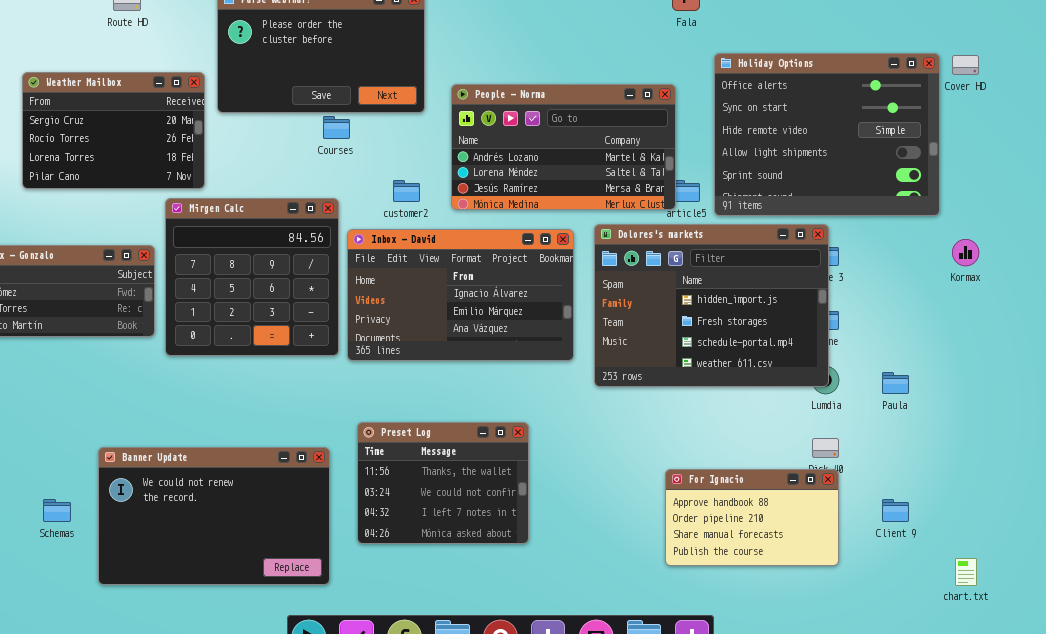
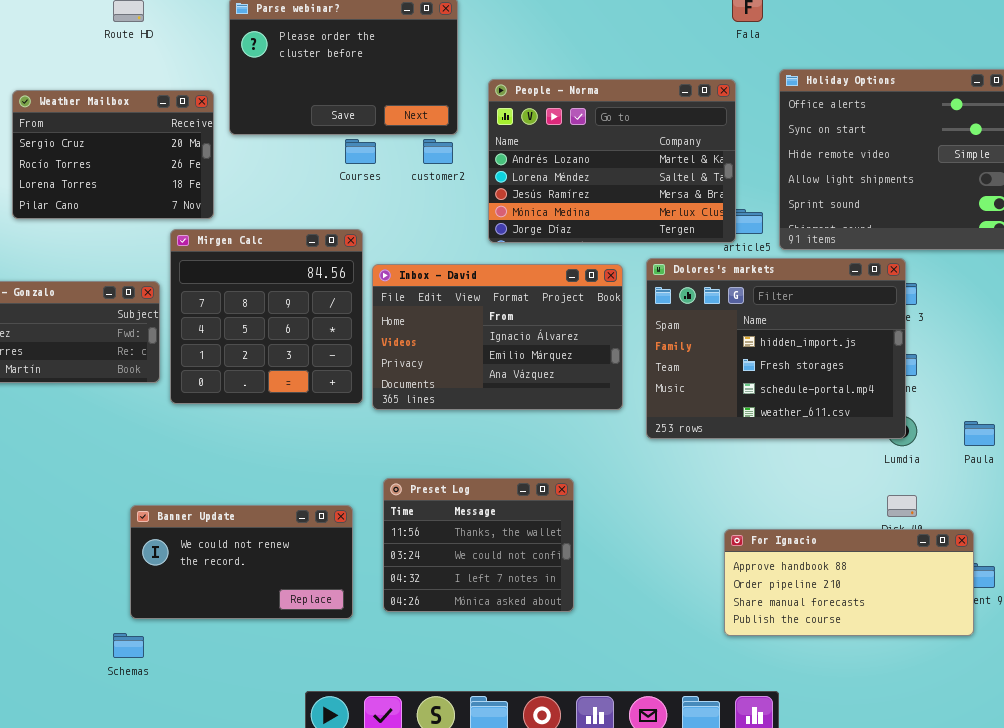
People - Norma: [451,84,676,210] -> [488,79,736,243], resized
customer2: [393,180,420,202] -> [423,139,453,164], moved
Banner Update: [98,447,330,585] -> [130,505,353,619], resized
For Ignacio: [665,469,839,566] -> [724,529,974,636], resized
Schemas: [43,499,71,522] -> [113,633,144,658], moved

